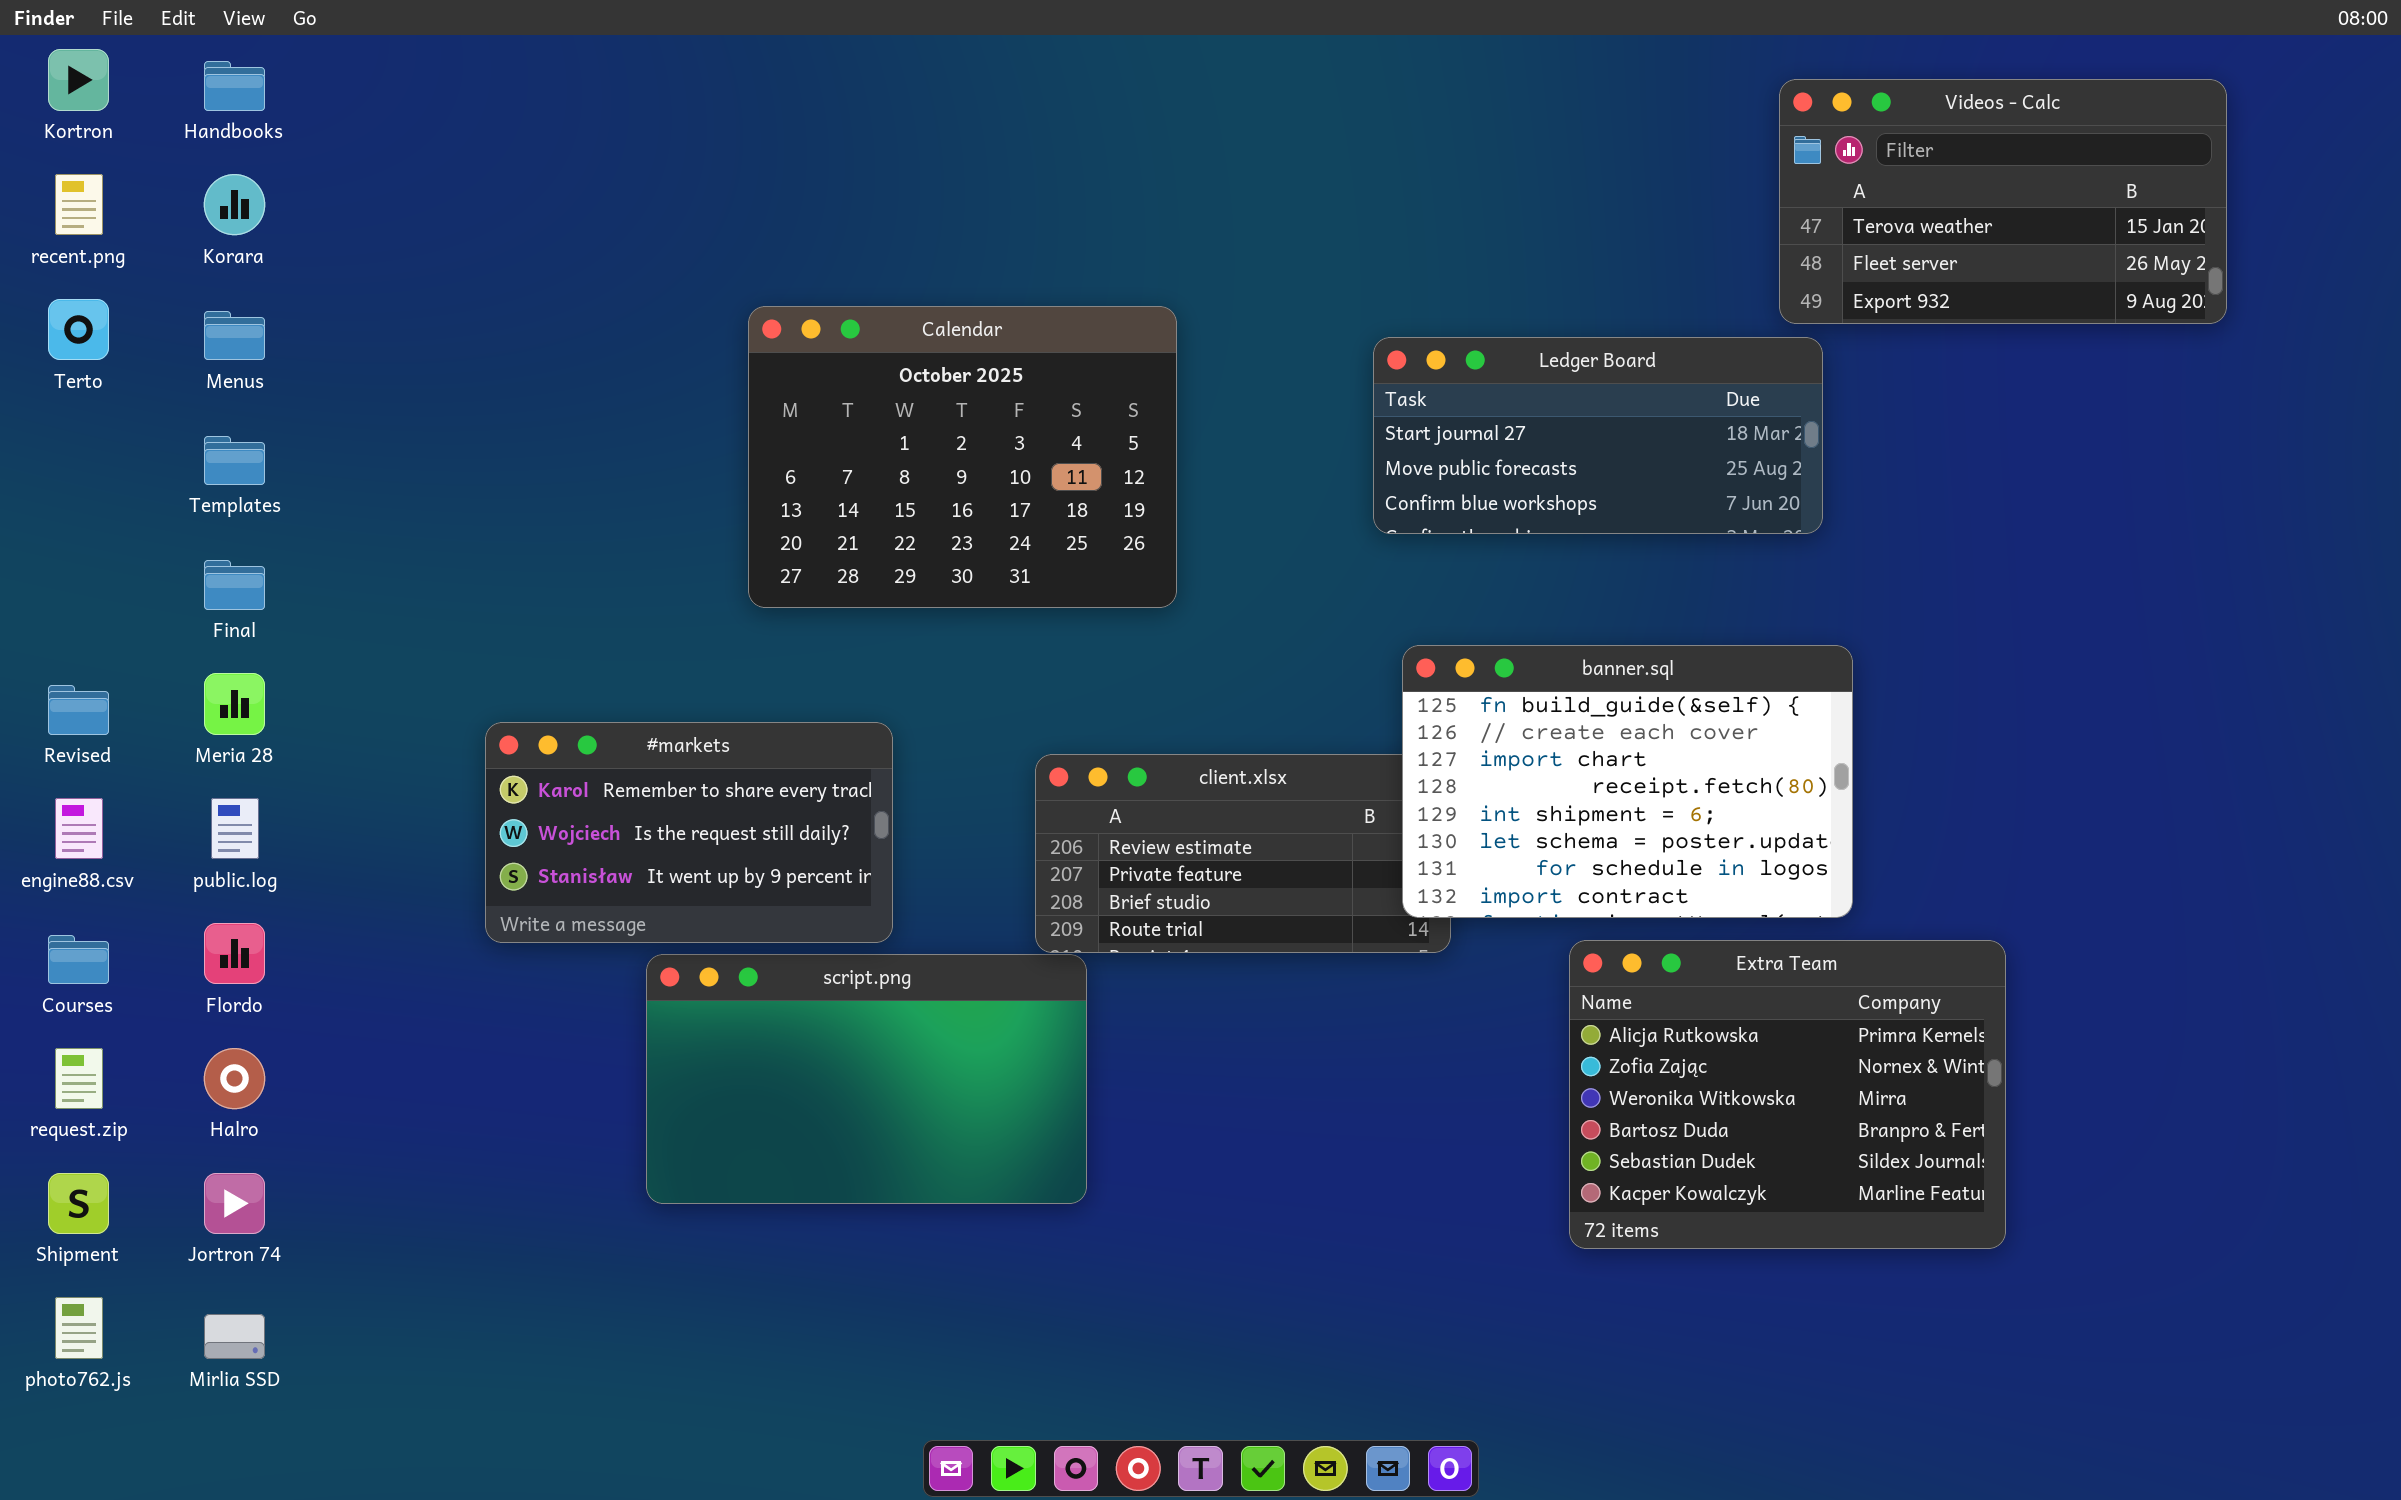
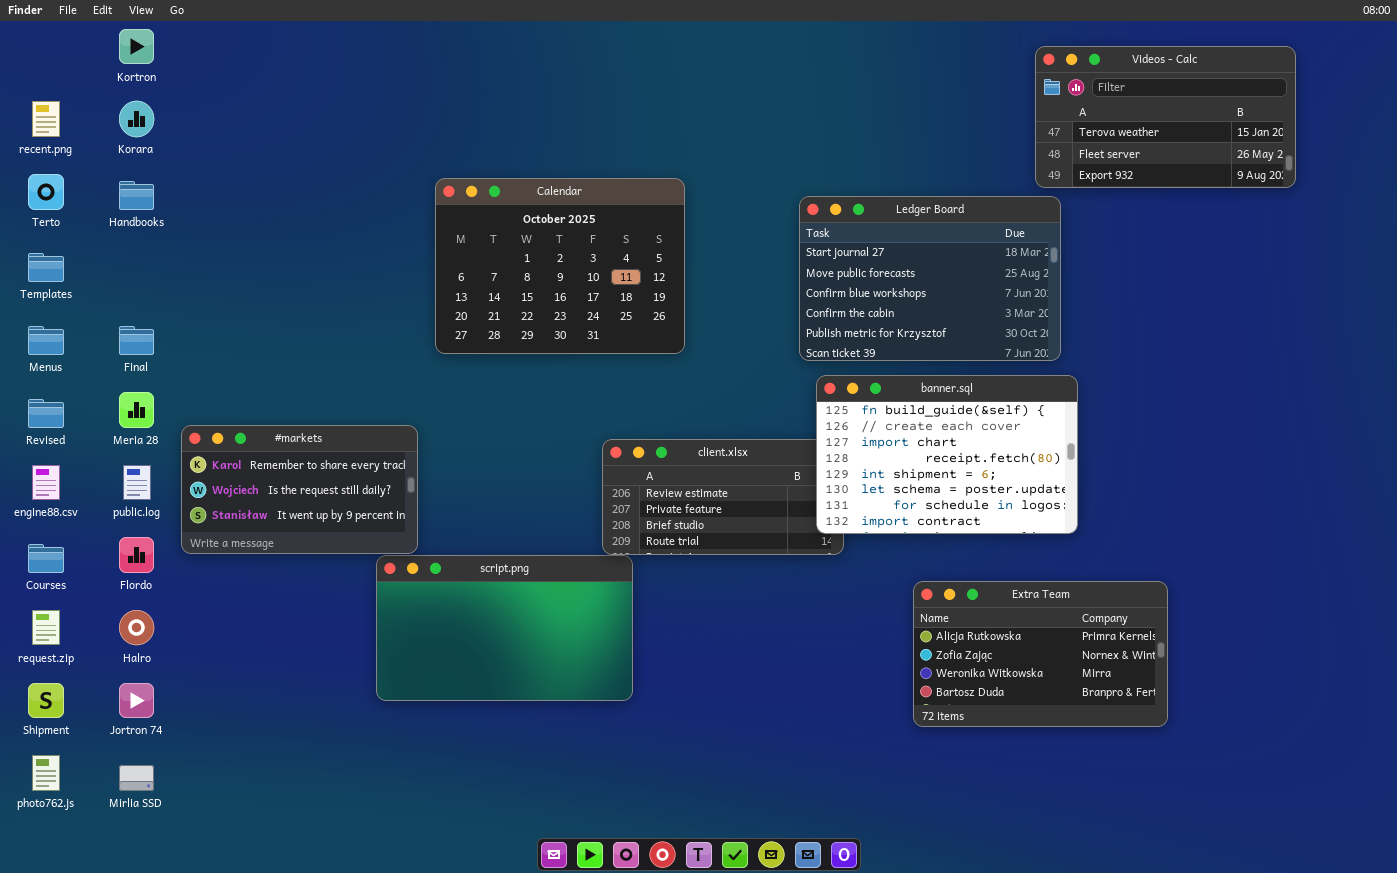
Kortron: [48,49,109,111] -> [119,29,154,64], moved
Handbooks: [204,61,265,111] -> [119,181,154,210], moved
Menus: [204,311,265,360] -> [28,326,64,355], moved
Ledger Board: [1373,337,1823,534] -> [799,196,1061,361], resized
Templates: [204,436,265,485] -> [28,253,64,282], moved
#markets: [485,722,893,943] -> [181,425,418,554], moved
Extra Team: [1569,940,2006,1249] -> [913,581,1168,727], resized

